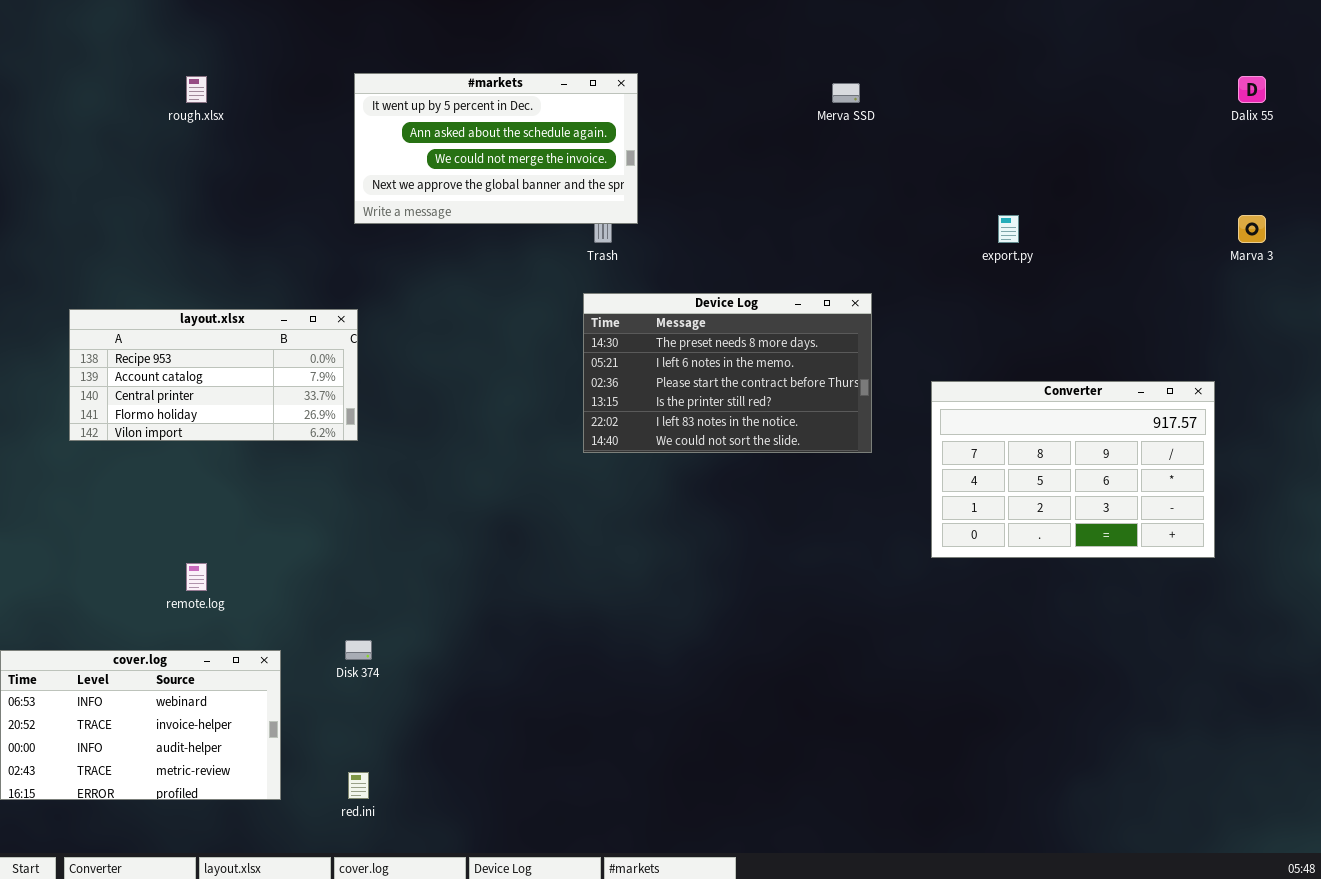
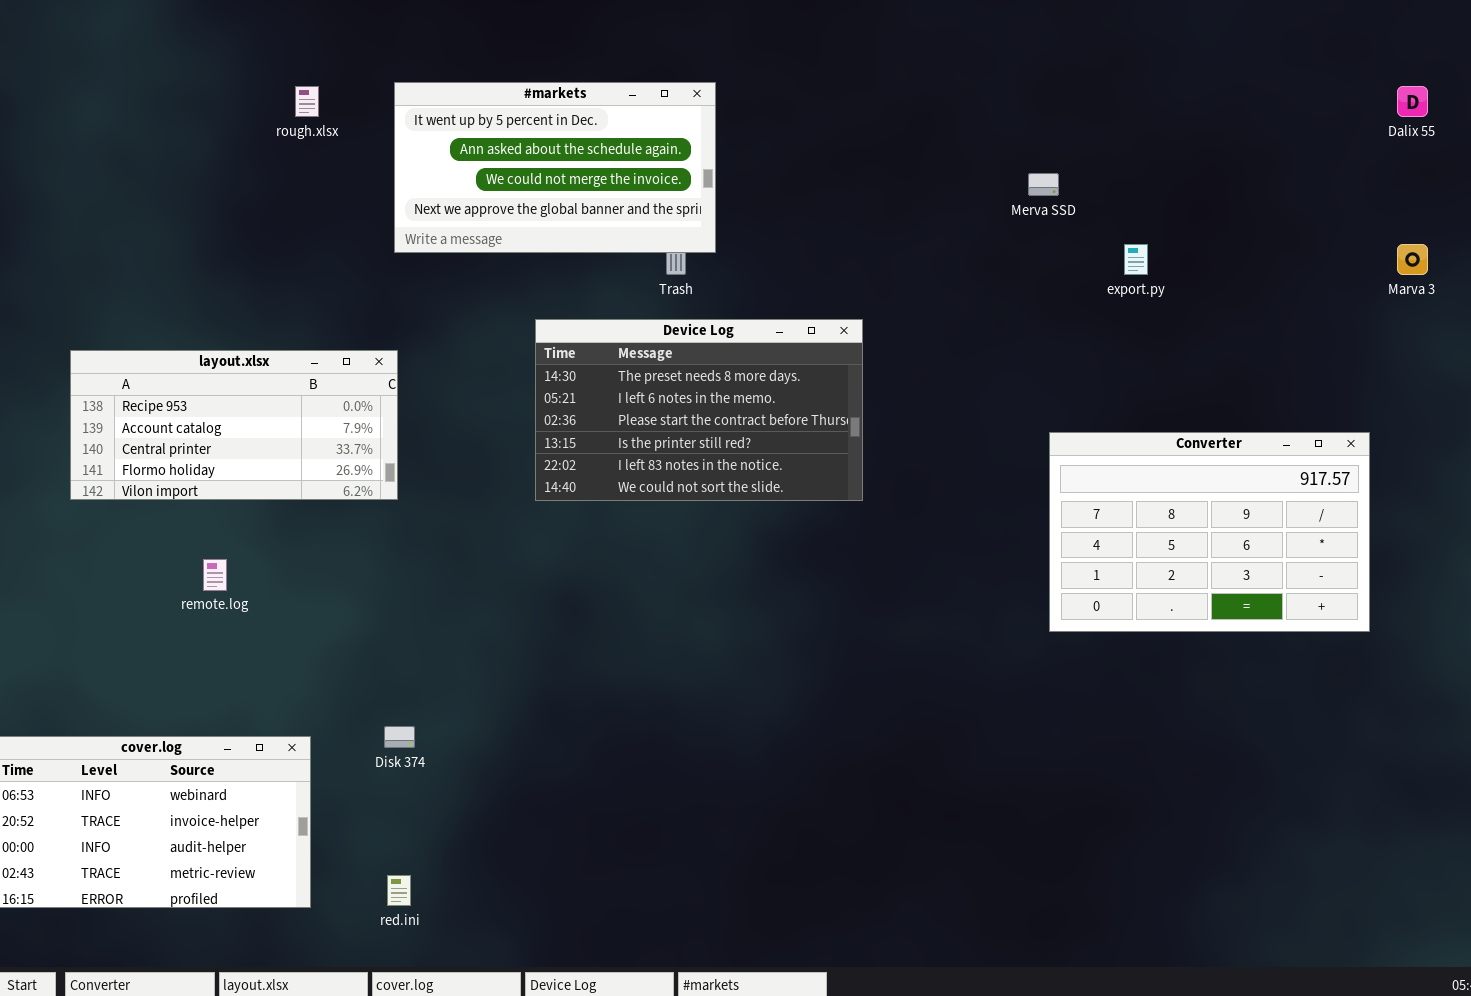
rough.xlsx: [186,76,207,103] -> [295,86,319,117], moved
Merva SSD: [832,83,860,103] -> [1028,173,1059,196], moved
Device Log: [583,293,872,453] -> [535,319,863,501], moved
remote.log: [186,563,207,591] -> [203,559,227,591], moved

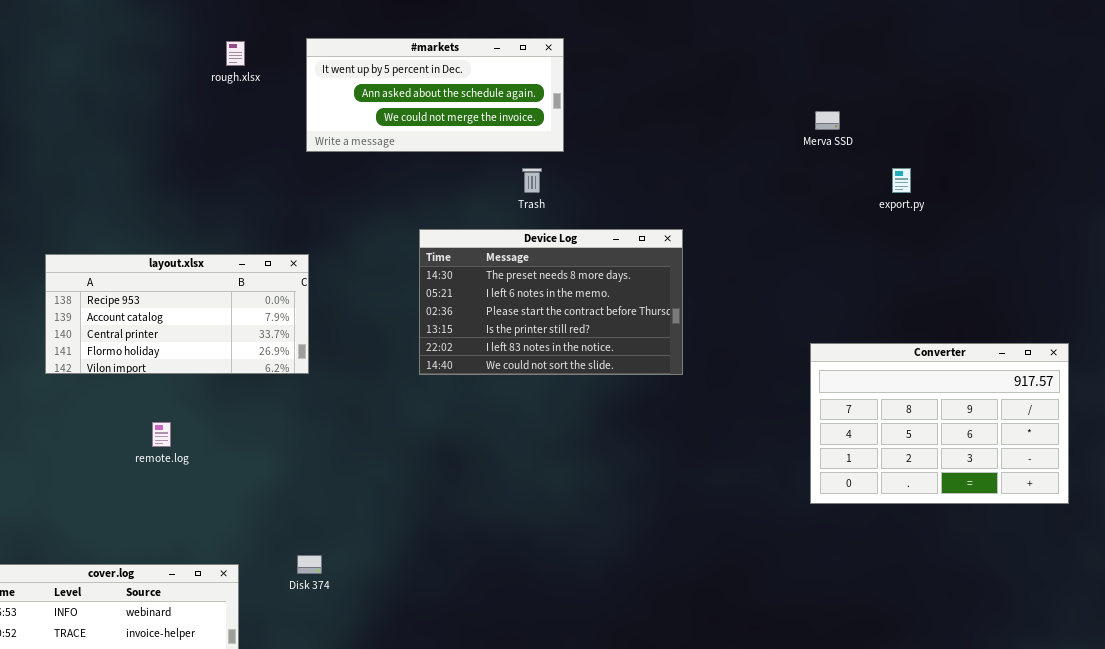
#markets: [394,82,716,253] -> [306,38,564,152], resized
Converter: [1049,432,1370,632] -> [810,343,1069,504], moved

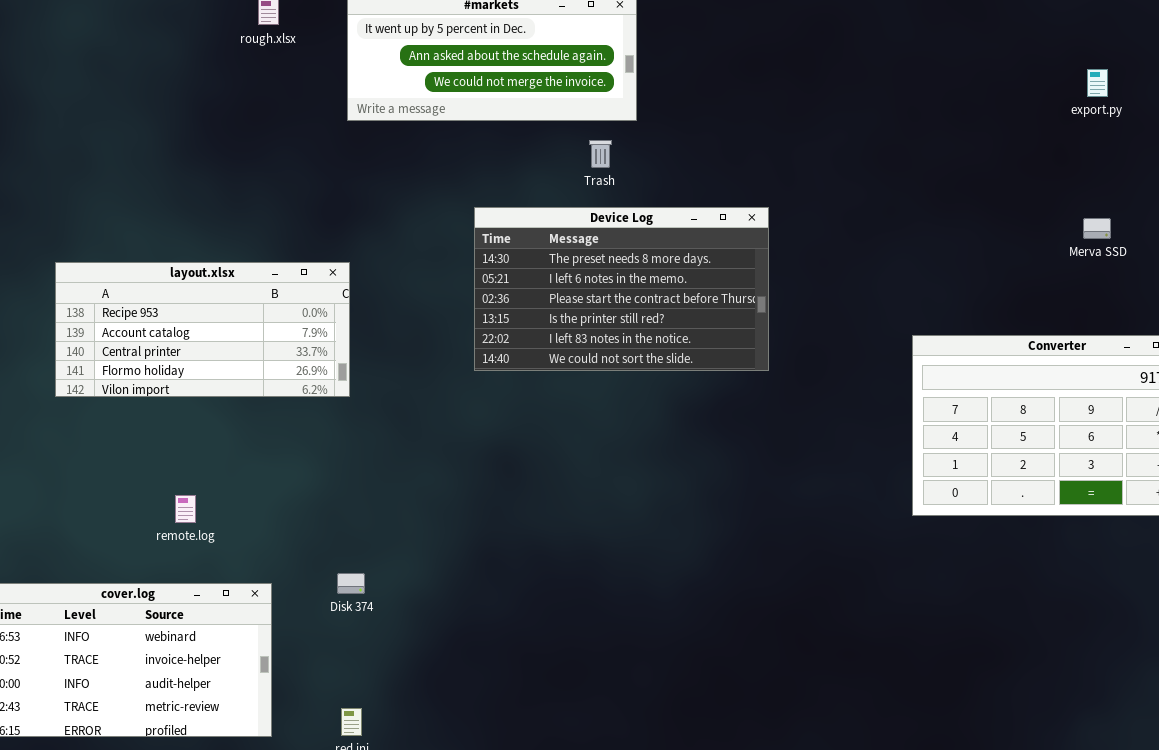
Merva SSD: [815,111,840,130] -> [1083,218,1111,239], moved
export.py: [892,168,911,193] -> [1087,69,1108,97], moved
layout.xlsx: [45,254,309,374] -> [55,262,350,397], moved
remote.log: [152,422,171,447] -> [175,495,196,523], moved

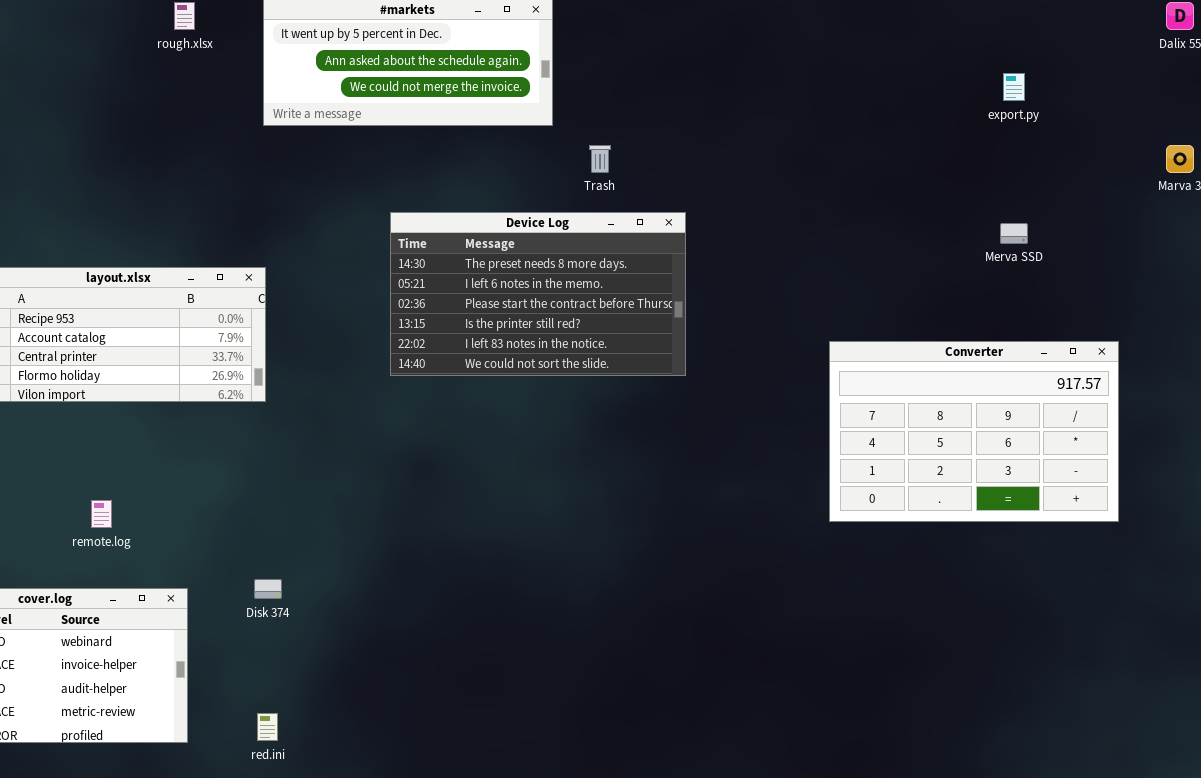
Trash: [589,140,612,168] -> [589,145,611,173], moved

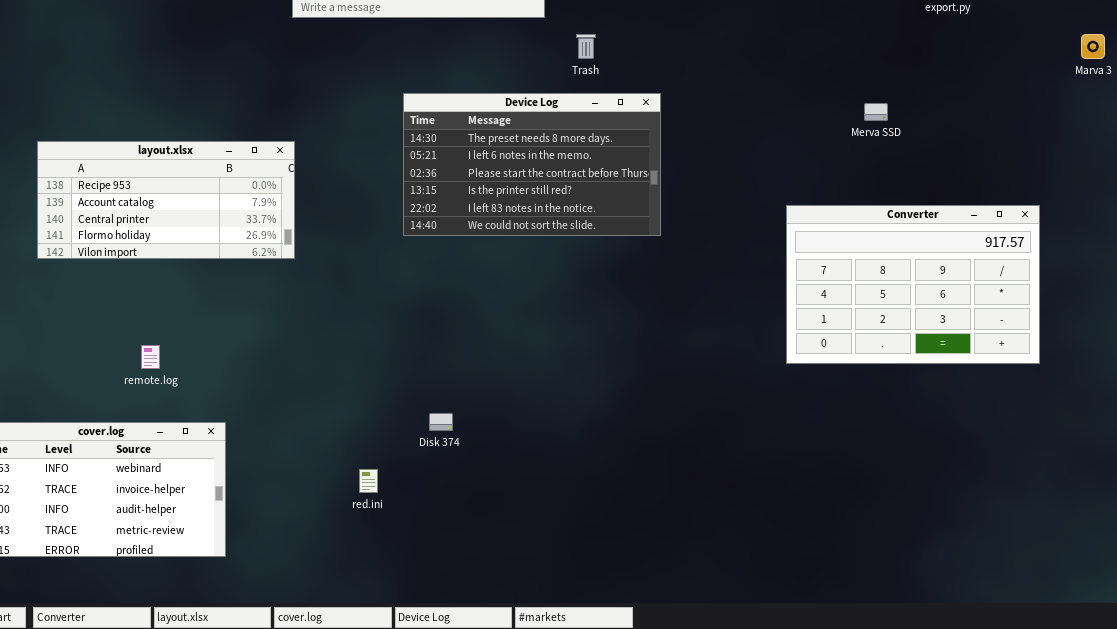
Merva SSD: [1000,223,1028,244] -> [864,103,888,121], moved
Disk 374: [254,579,282,599] -> [429,413,453,431], moved
red.ini: [257,713,278,741] -> [359,469,378,493], moved

